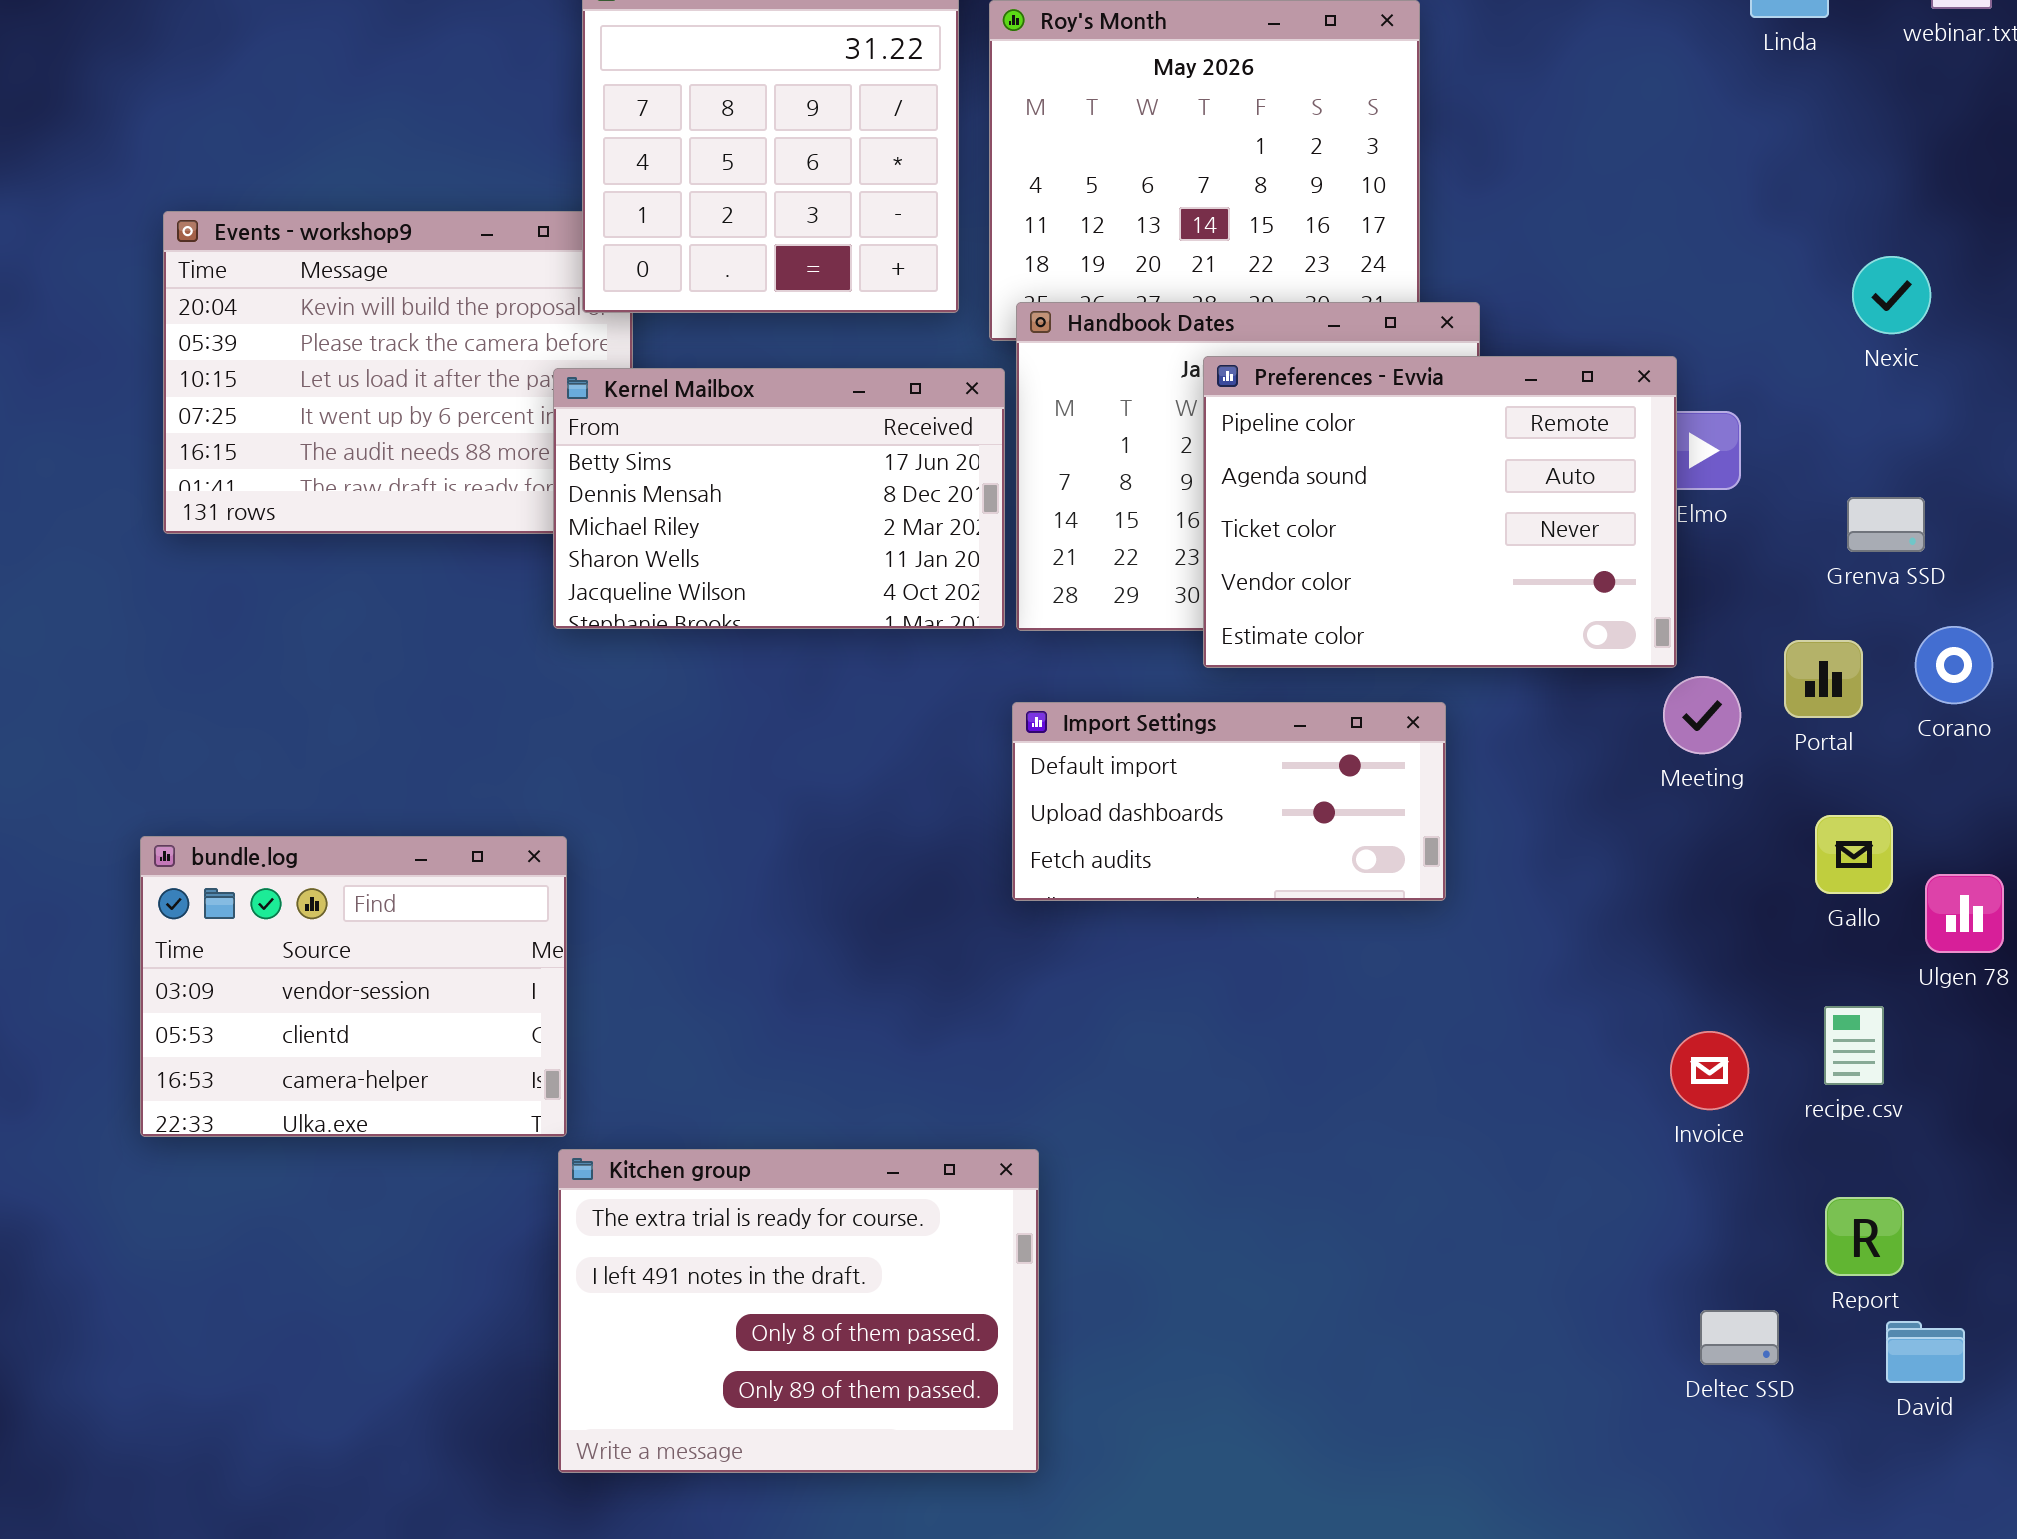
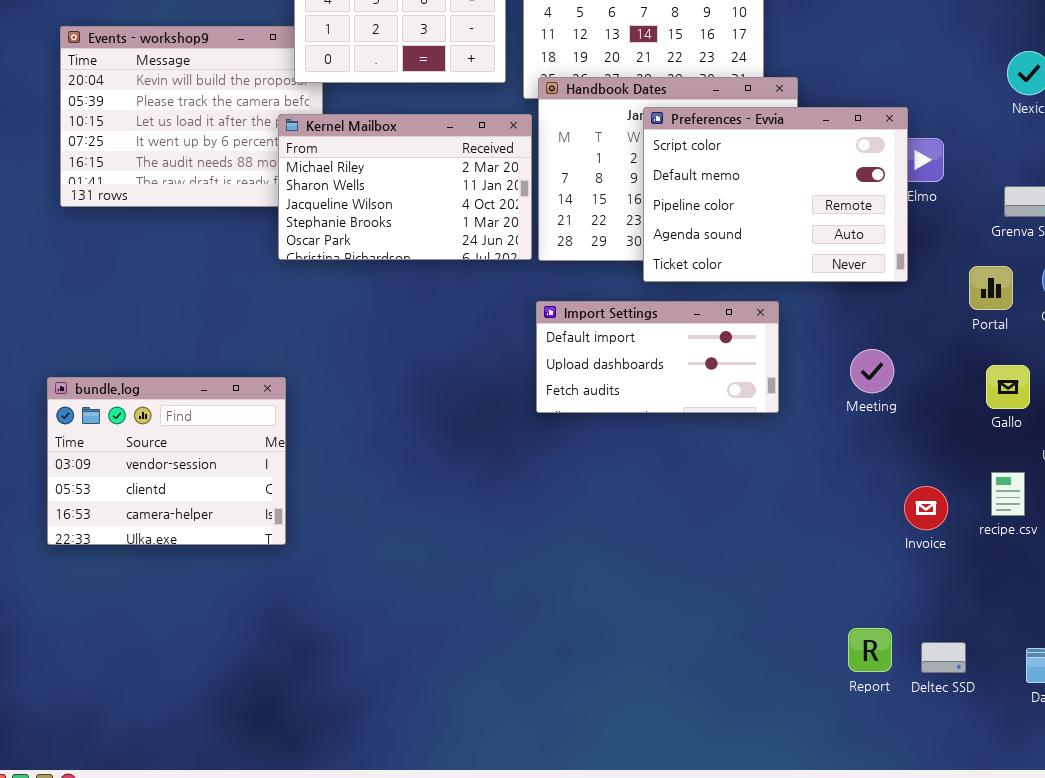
Preferences - Evvia: [1203,356,1677,668] -> [643,107,908,282], scrolled up 2 rows
Kernel Mailbox: [553,368,1005,629] -> [278,114,532,260], scrolled down 2 rows
Meeting: [1663,676,1741,754] -> [850,349,894,393], moved
Kitchen group: [558,1149,1039,1473] -> none, closed
Report: [1825,1197,1904,1276] -> [848,628,892,672], moved

